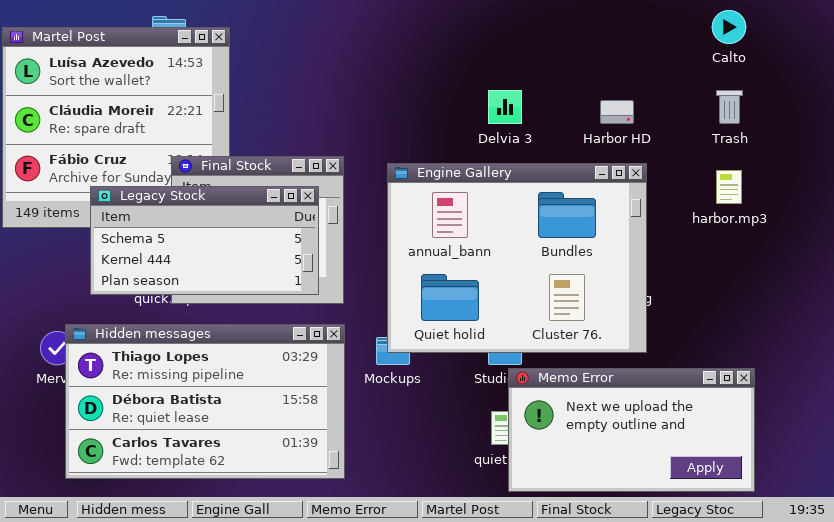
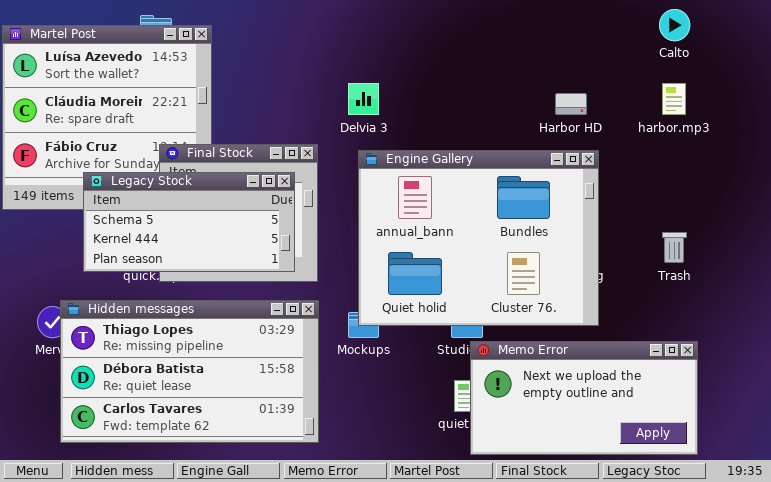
Delvia 3: [488,90,522,124] -> [348,83,379,115], moved
Trash: [716,90,743,124] -> [662,232,687,263], moved
harbor.mp3: [716,170,742,204] -> [662,83,686,115], moved

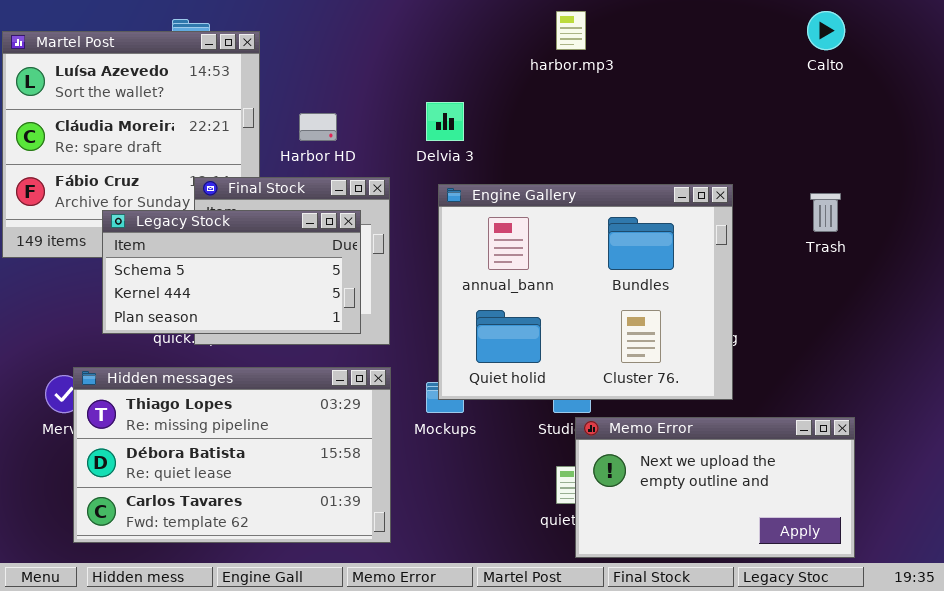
harbor.mp3: [662,83,686,115] -> [556,11,586,50], moved
Harbor HD: [555,93,587,115] -> [299,113,337,141], moved
Trash: [662,232,687,263] -> [810,193,841,232], moved

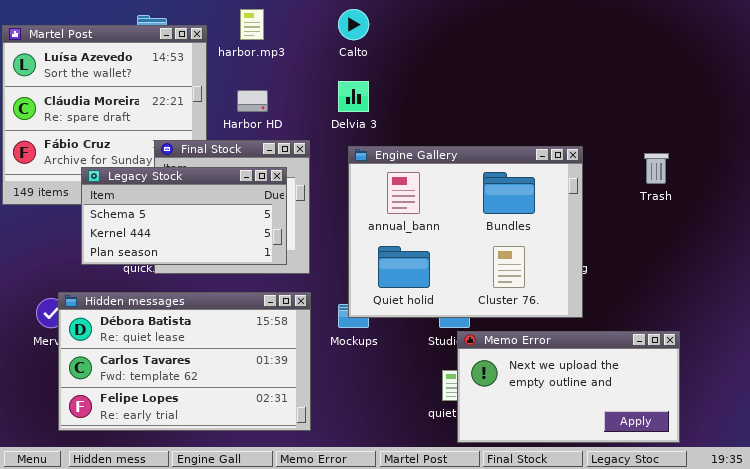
harbor.mp3: [556,11,586,50] -> [240,9,264,40], moved
Calto: [807,11,845,50] -> [338,9,369,40], moved
Hidden messages: [73,367,391,543] -> [58,292,311,431], scrolled down 1 row

